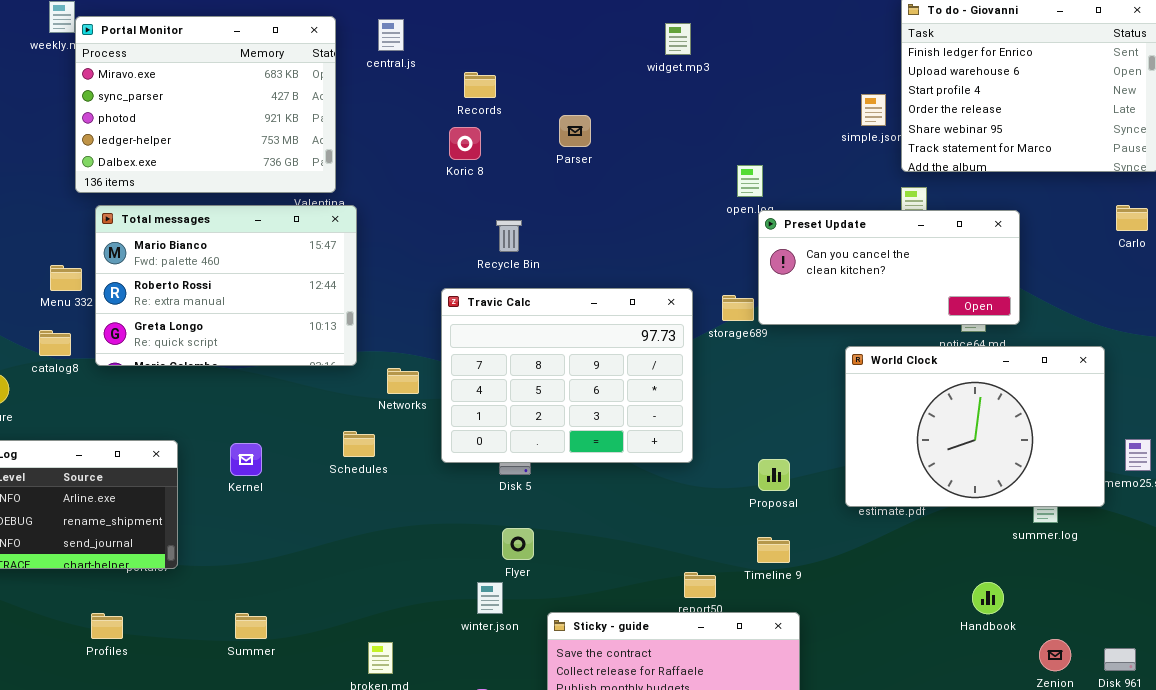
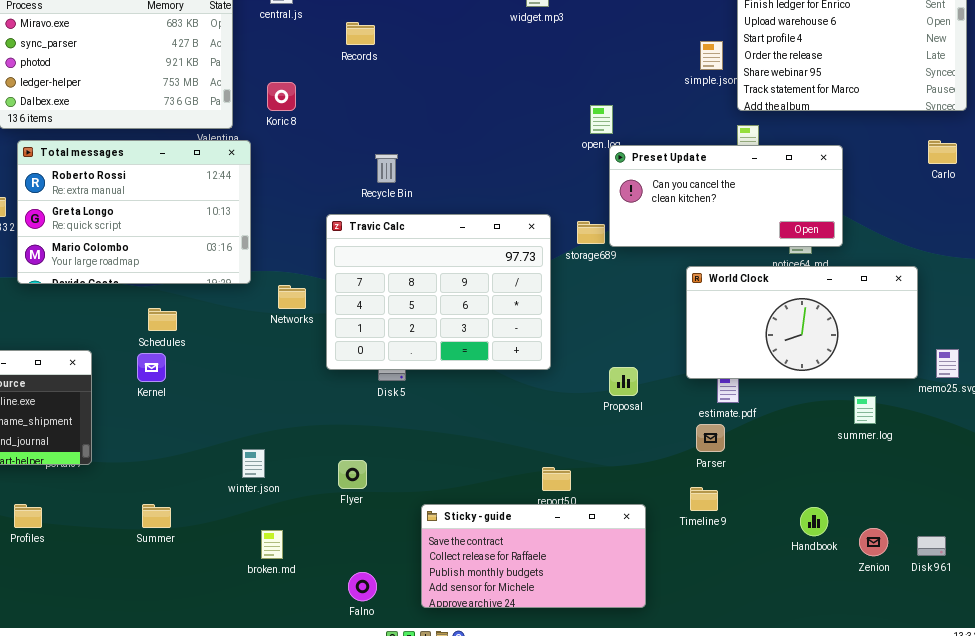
Parser: [559,115,591,147] -> [696,424,725,452], moved
Koric 8: [449,127,481,160] -> [267,82,296,111], moved
Total messages: [95,205,357,366] -> [17,140,251,284], scrolled down 1 row
World Clock: [845,346,1105,507] -> [686,266,918,379], resized
Schedules: [343,431,375,457] -> [148,308,177,331], moved
Flyer: [502,528,534,560] -> [338,460,367,489], moved
Timeline 9: [757,537,790,563] -> [690,487,718,511], moved
winter.json: [477,582,503,614] -> [242,449,265,478], moved
Handbook: [972,582,1004,614] -> [800,507,828,536], moved

